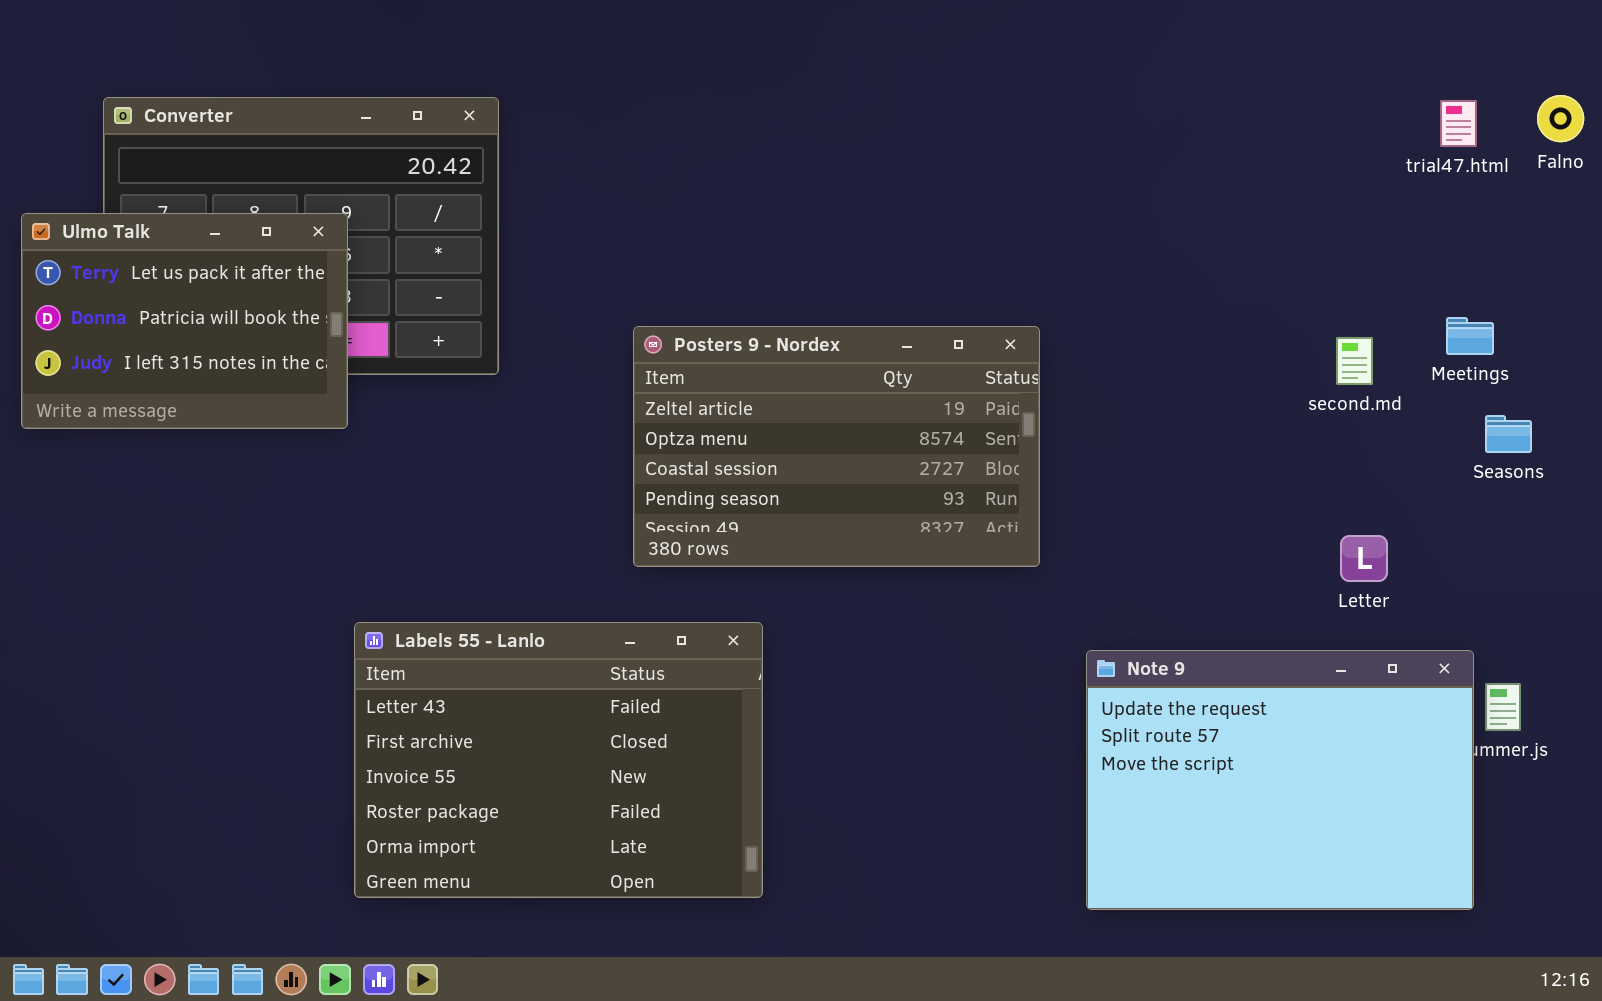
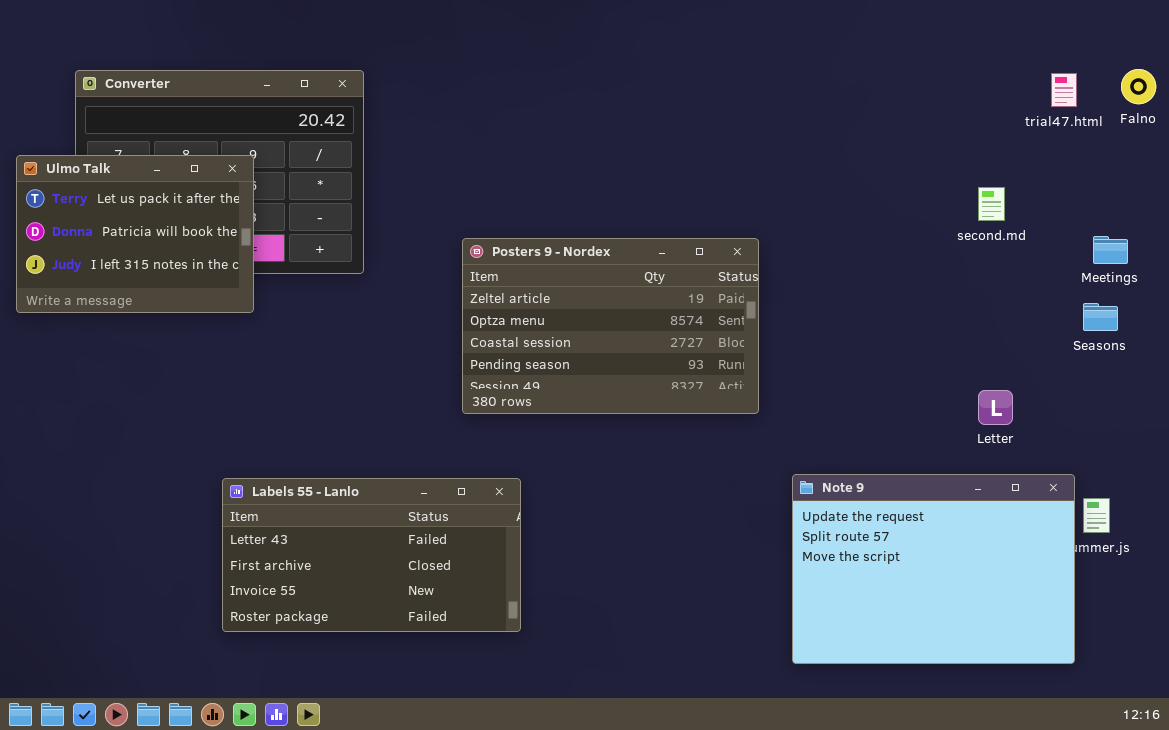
Meetings: [1446,317,1494,355] -> [1093,236,1128,264], moved
second.md: [1336,337,1373,385] -> [978,187,1005,221], moved
Labels 55 - Lanlo: [354,622,763,898] -> [222,478,521,632], moved, resized

